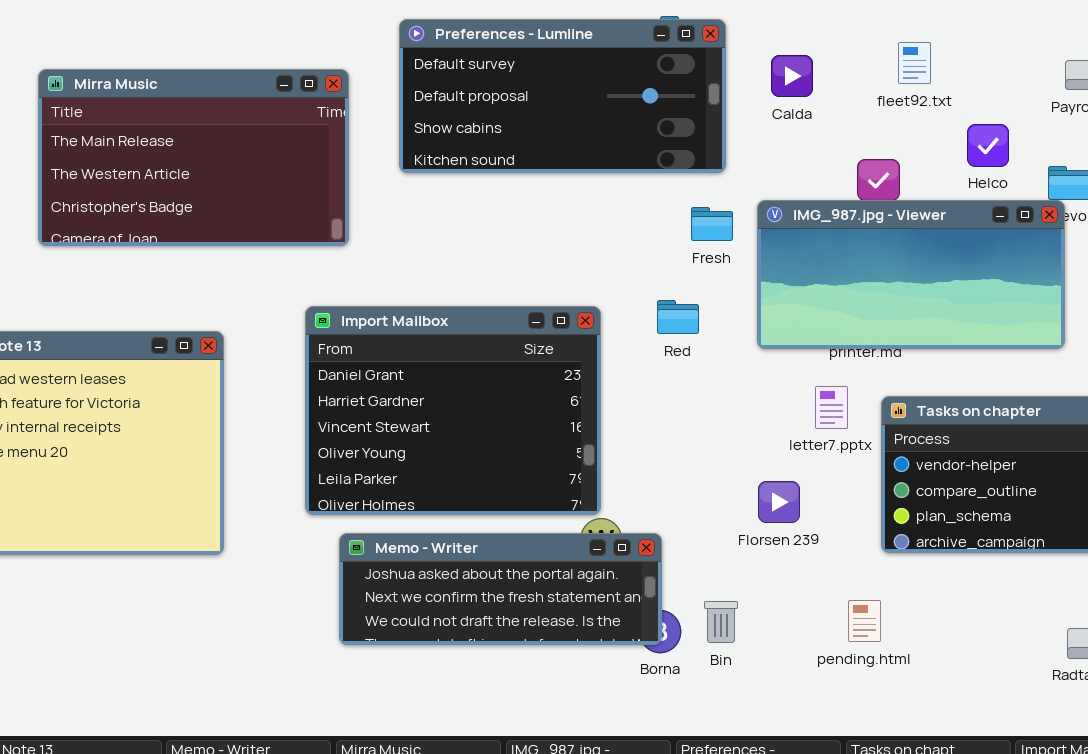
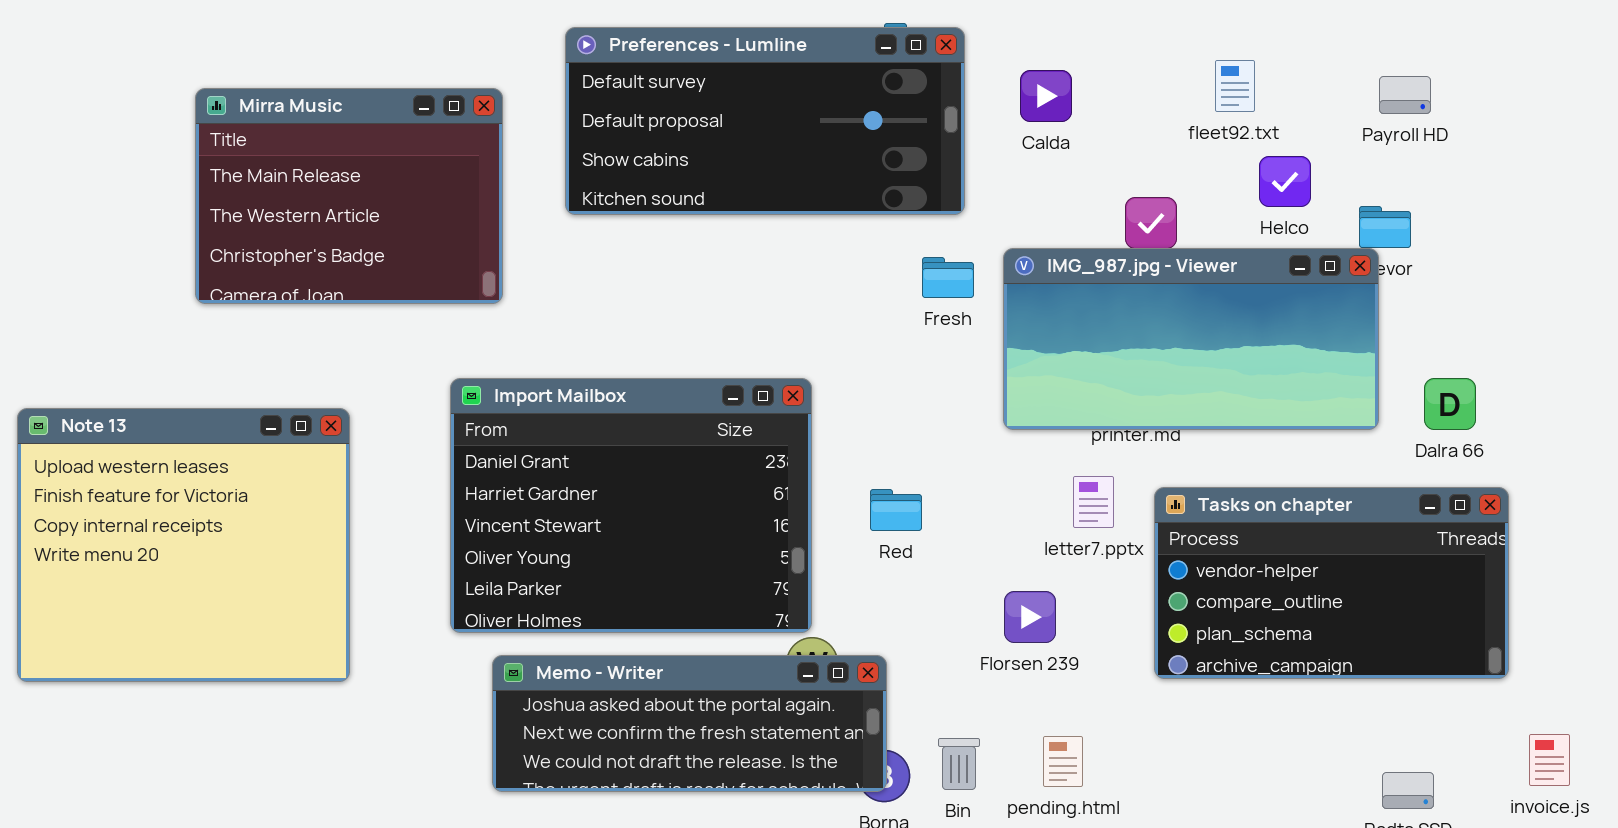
fleet92.txt: [898,42,931,84] -> [1215,60,1255,112], moved
Mirra Music: [38,69,349,246] -> [195,88,503,304], resized
Red: [657,300,699,334] -> [870,489,922,531], moved
pending.html: [848,600,881,642] -> [1043,736,1083,787], moved

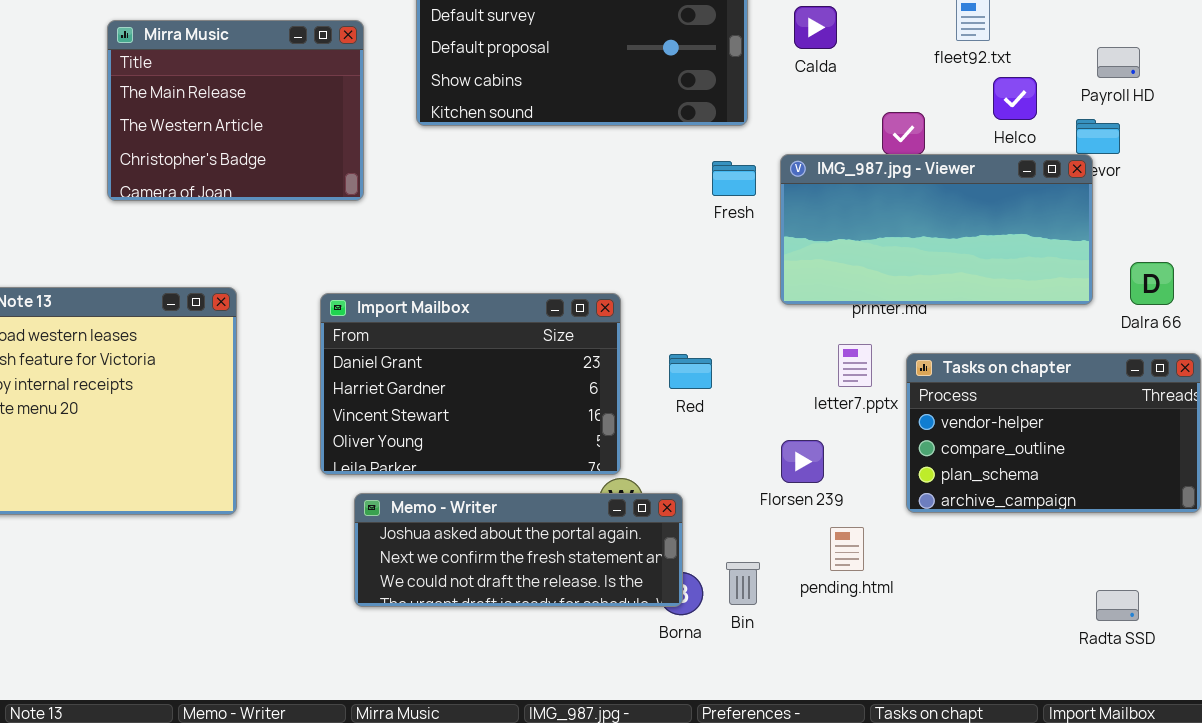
Payroll HD: [1379,76,1431,114] -> [1097,47,1140,78], moved
Import Mailbox: [450,378,812,633] -> [320,293,621,475], resized
pending.html: [1043,736,1083,787] -> [830,527,864,571], moved

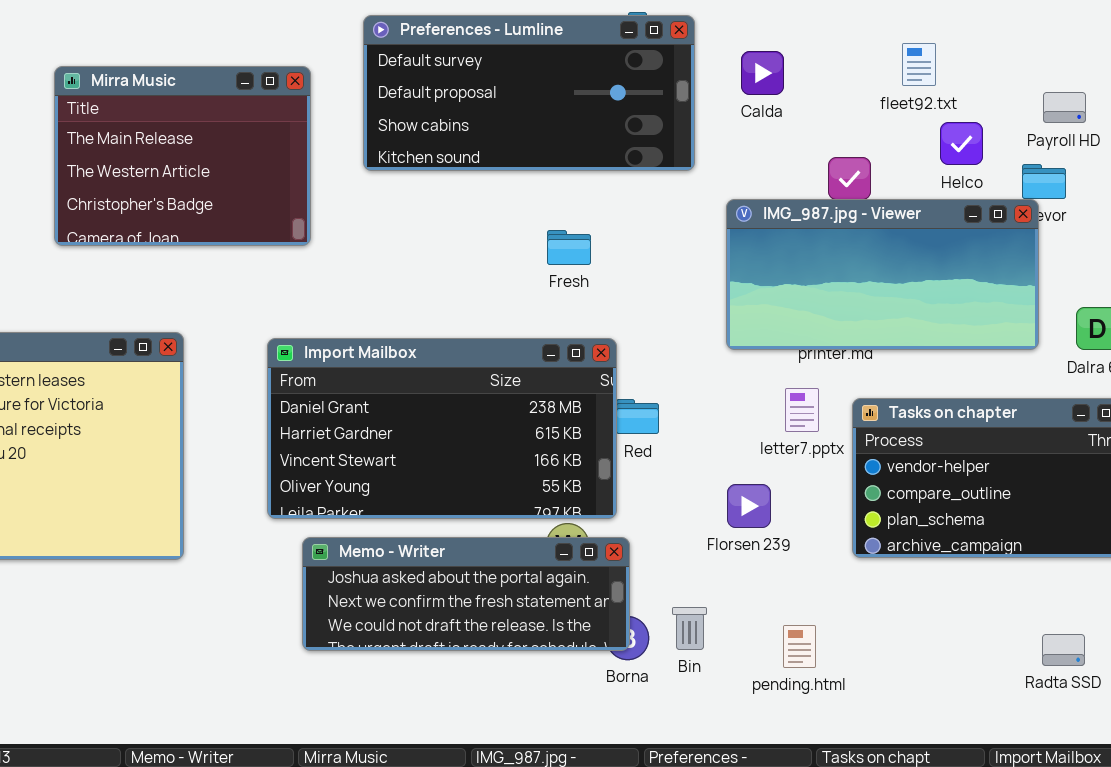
Fresh: [712,161,756,196] -> [547,230,591,265], moved
Import Mailbox: [320,293,621,475] -> [267,338,617,519], resized
pending.html: [830,527,864,571] -> [783,625,816,668], moved

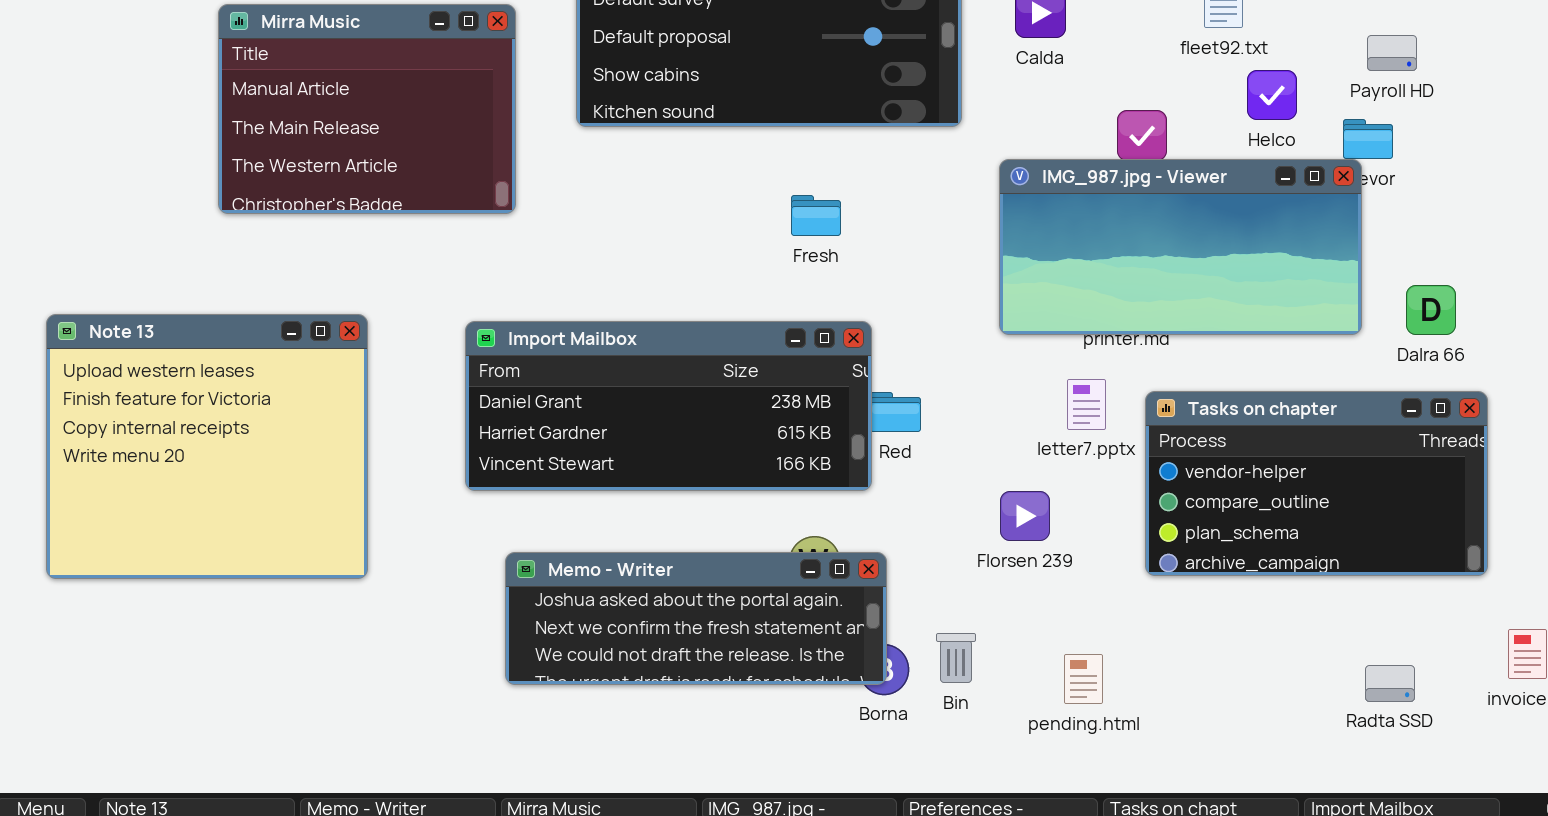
Mirra Music: [54,66,311,246] -> [218,4,516,214], scrolled up 1 row
Import Mailbox: [267,338,617,519] -> [465,321,872,491], resized

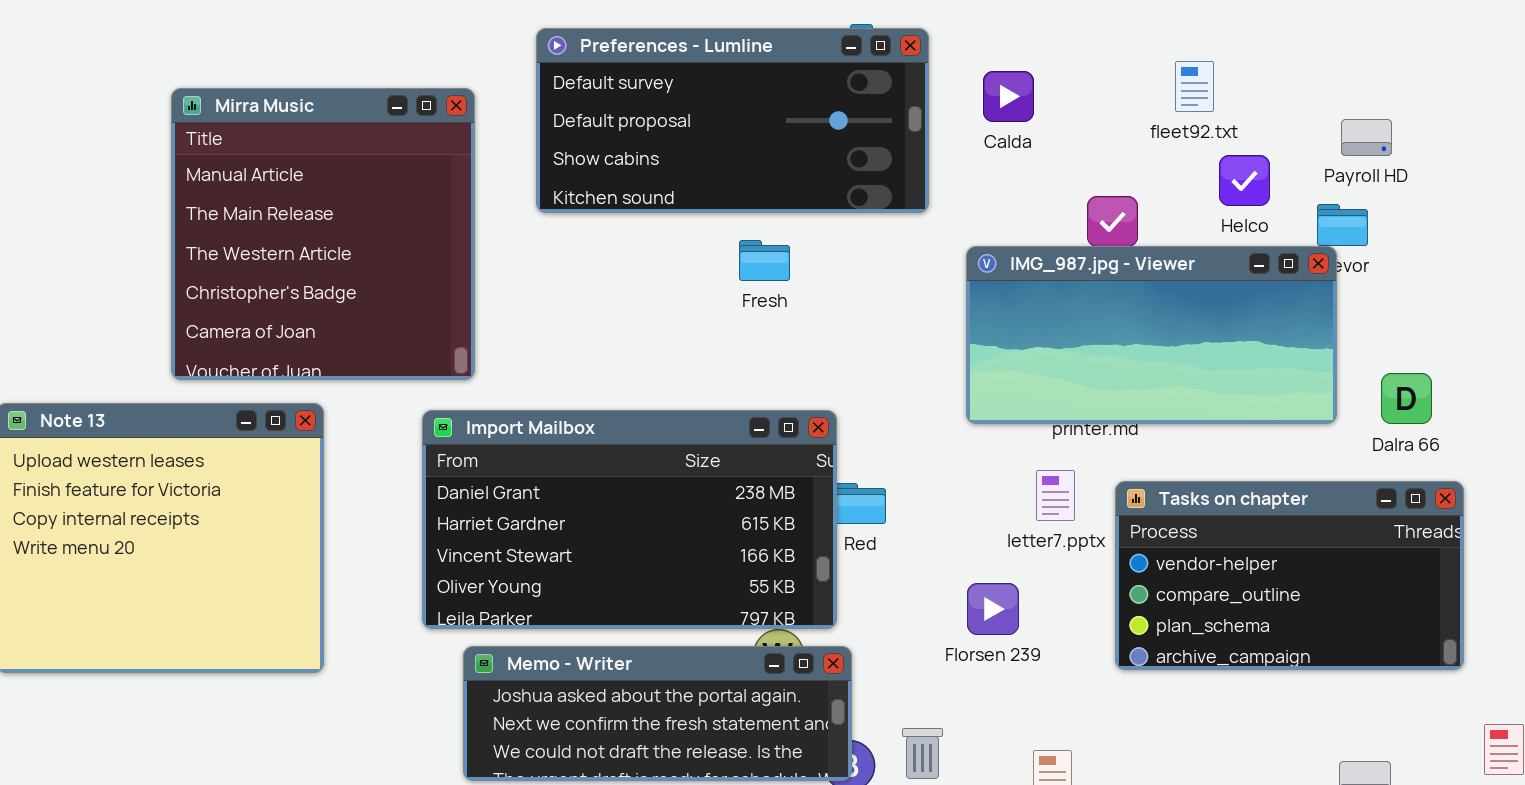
Mirra Music: [218,4,516,214] -> [171,88,475,380], resized
Fresh: [791,195,841,236] -> [739,240,790,281], moved
Import Mailbox: [465,321,872,491] -> [422,410,837,629], resized

